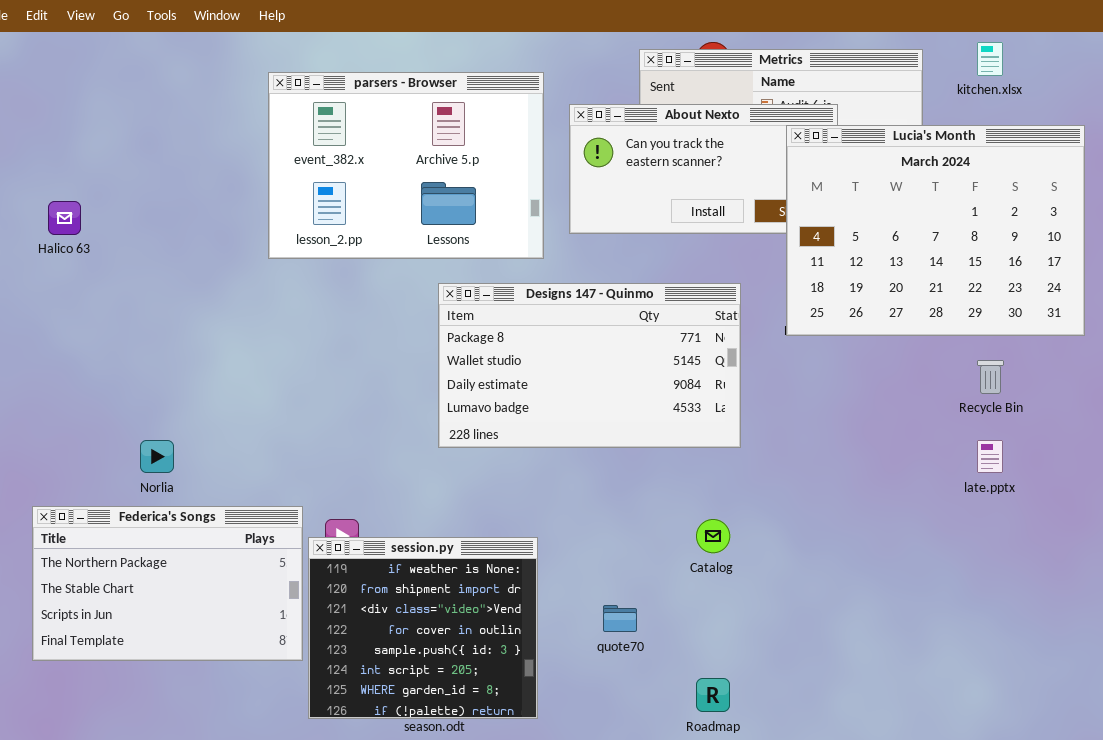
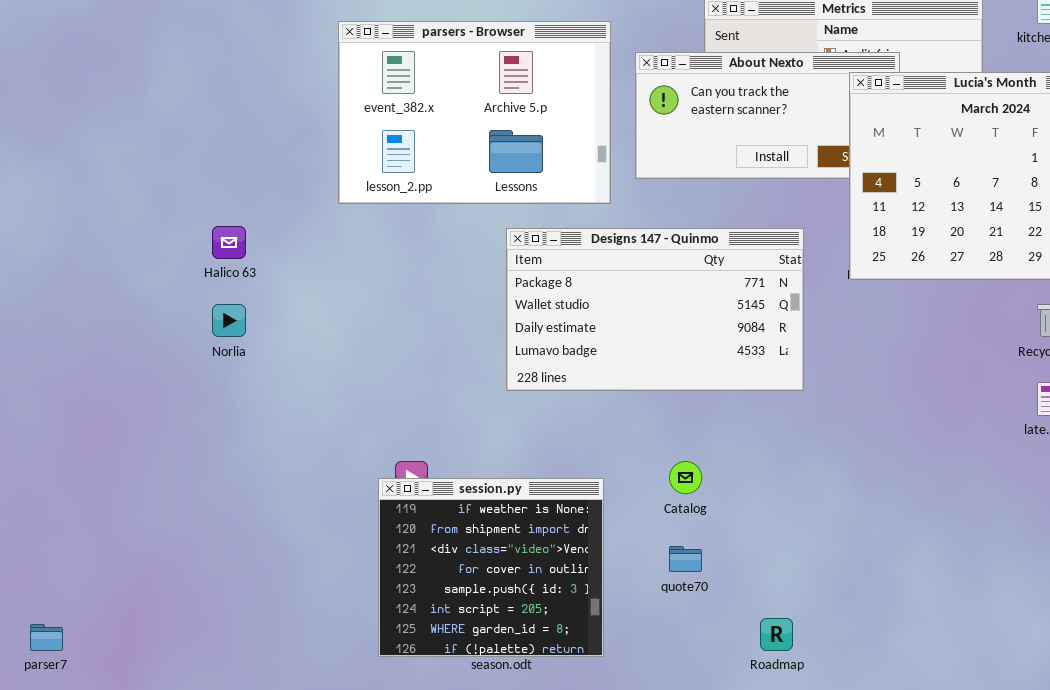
Halico 63: [48,201,81,235] -> [212,226,246,259], moved
Norlia: [140,440,174,473] -> [212,304,246,337], moved
Federica's Songs: [32,506,303,661] -> none, closed
Catalog: [696,519,730,553] -> [669,461,702,494], moved

